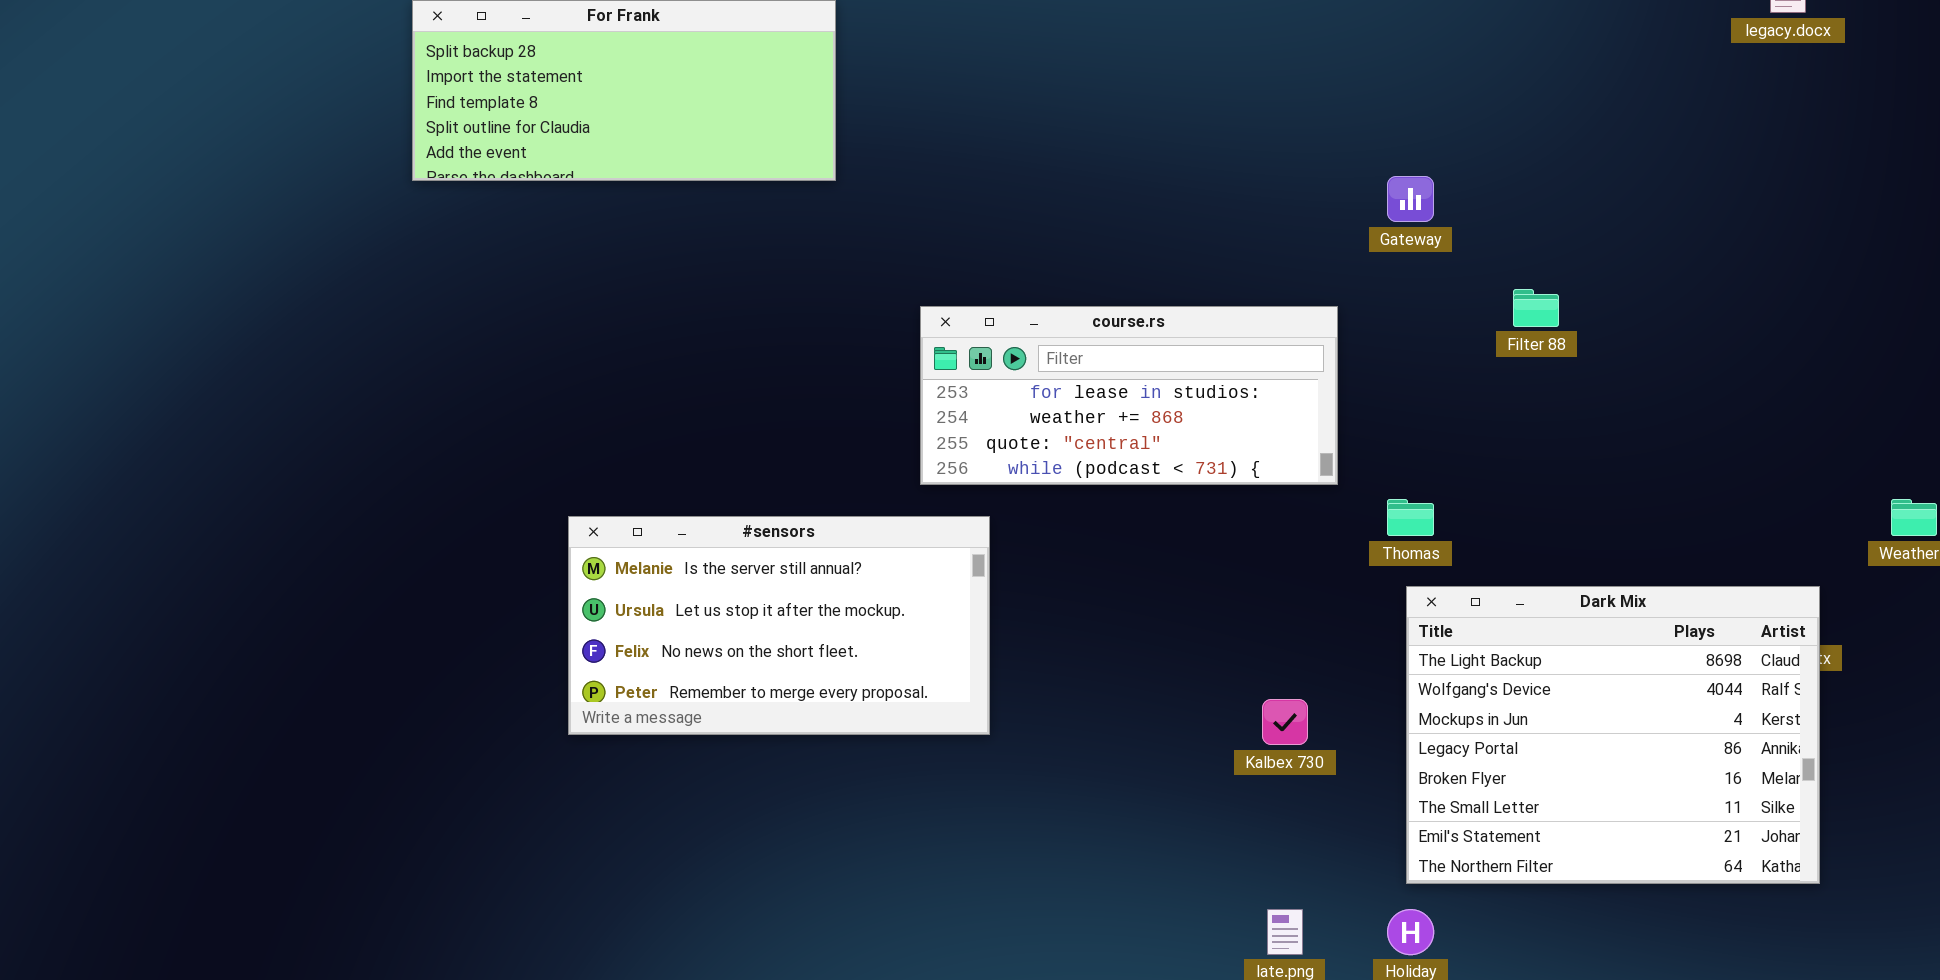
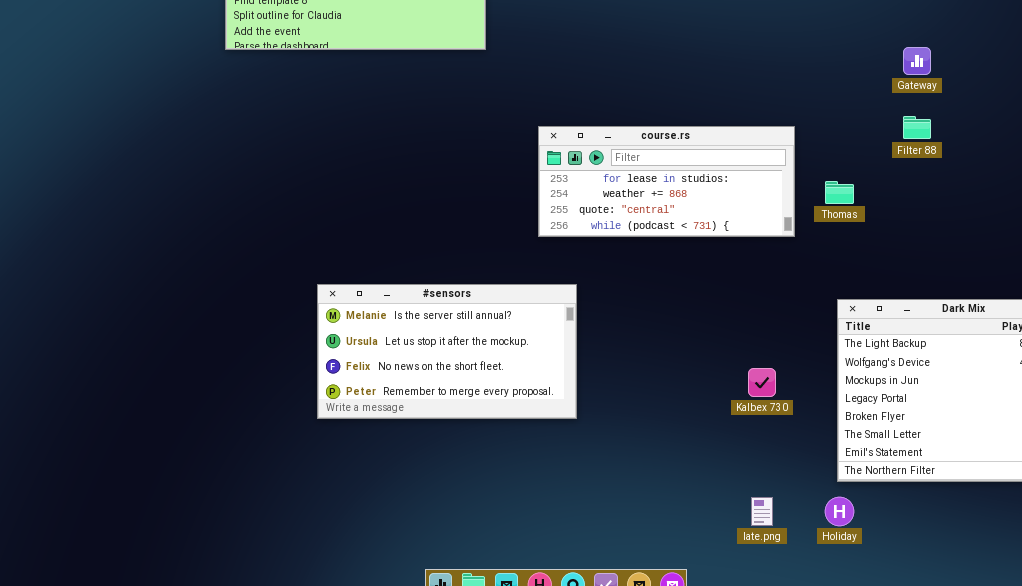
Gateway: [1387,176,1434,222] -> [903,47,931,75], moved
Thomas: [1387,499,1434,536] -> [825,181,854,204], moved
#sensors: [568,516,990,735] -> [317,284,577,419], moved

